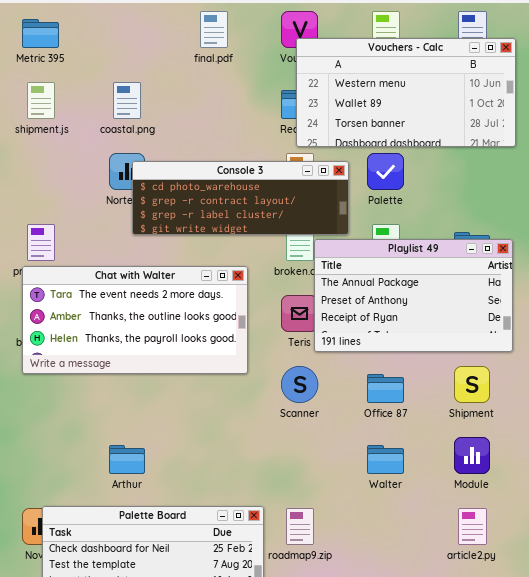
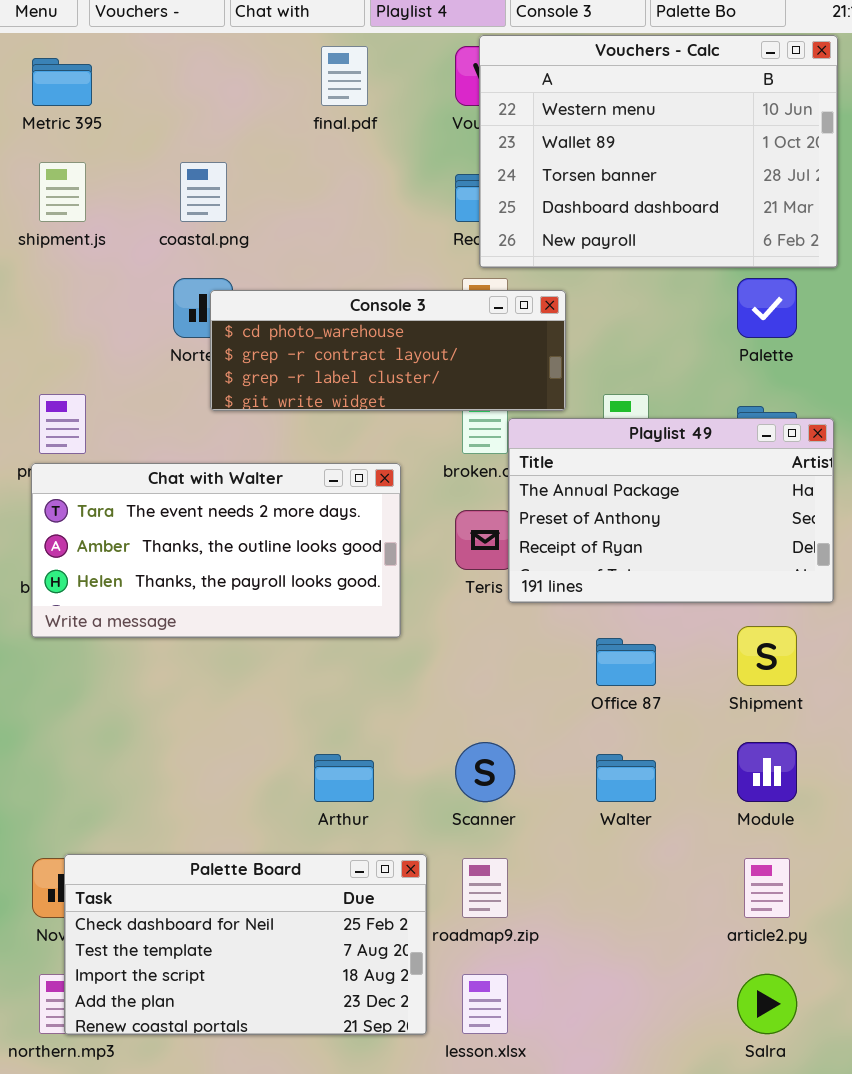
Vouchers - Calc: [296,38,516,147] -> [479,35,838,268], resized
Palette: [367,153,404,190] -> [737,278,797,338], moved
Scanner: [281,366,318,403] -> [455,742,515,802], moved
Arthur: [109,445,145,474] -> [314,754,374,802], moved

